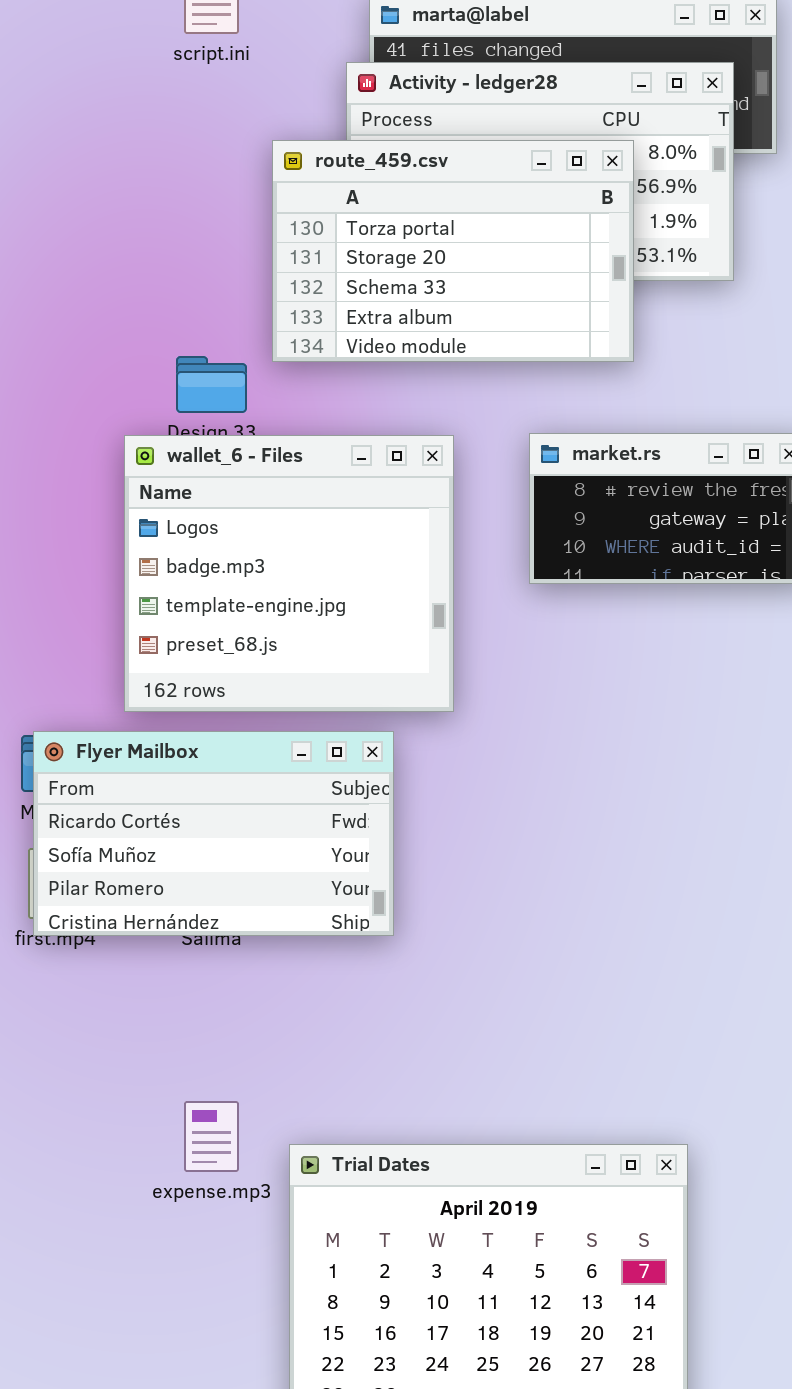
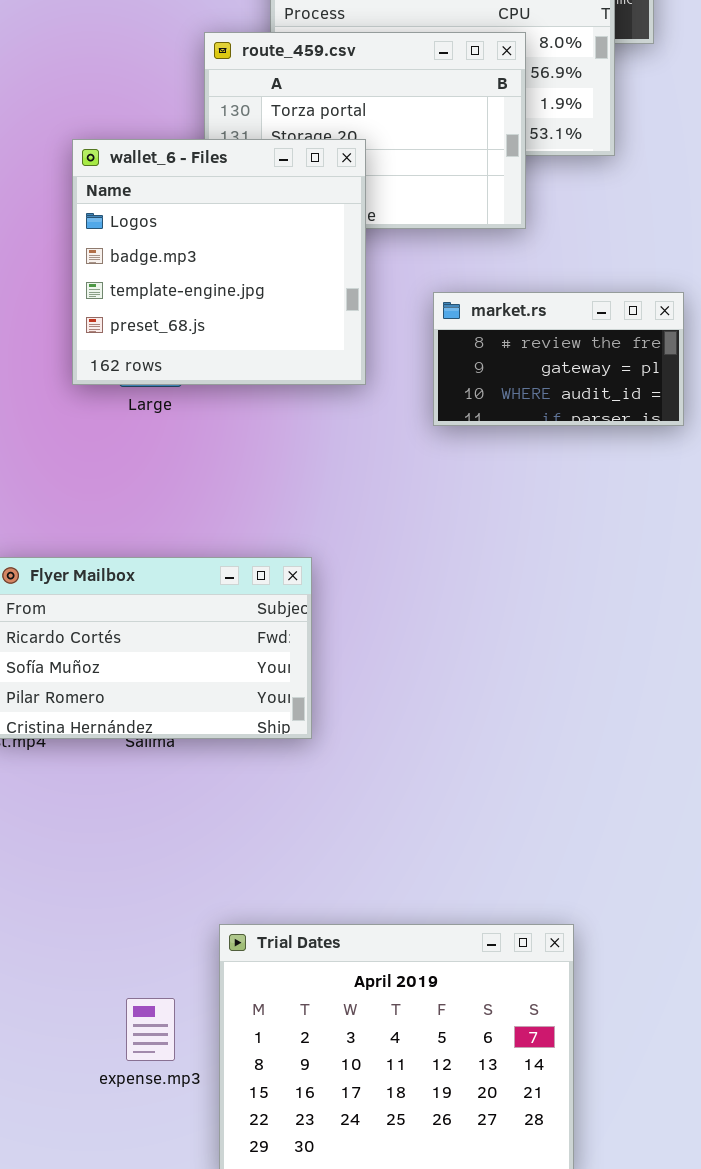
wallet_6 - Files: [124,435,454,712] -> [72,139,366,385], moved
expense.mp3: [184,1101,239,1172] -> [126,998,175,1061], moved

